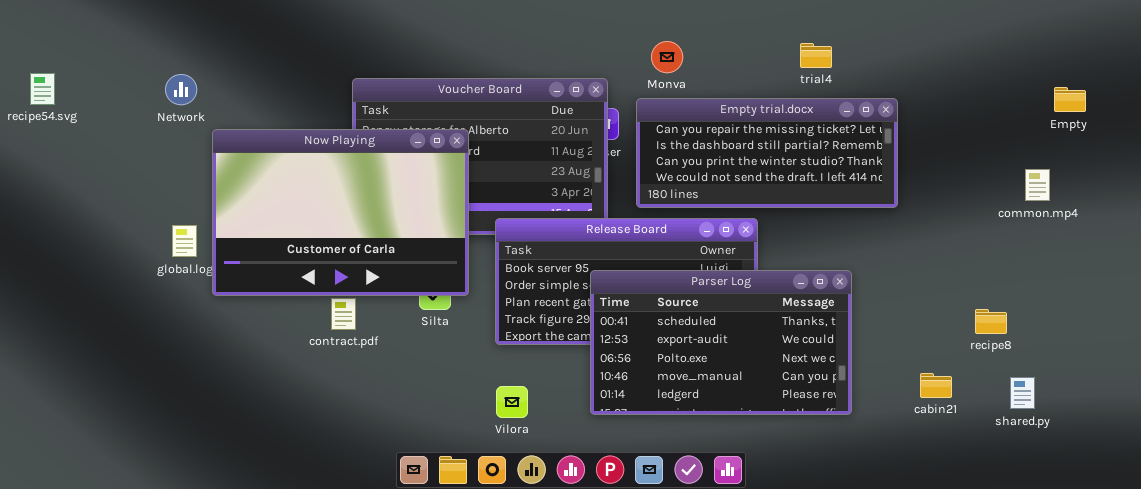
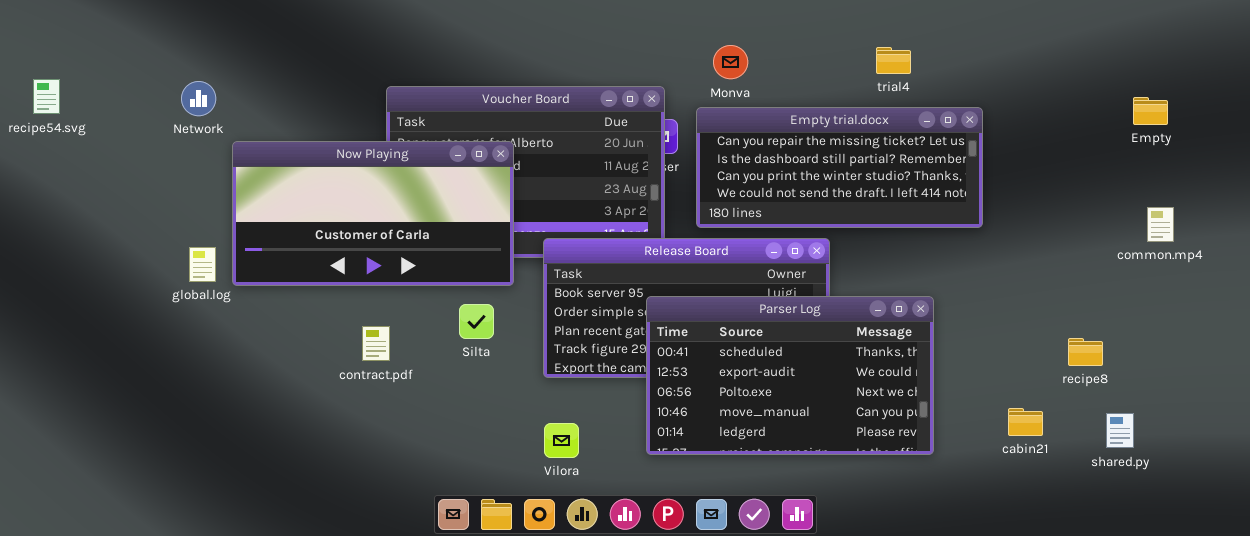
Empty: [1054,87,1086,112] -> [1133,97,1168,125], moved
Now Playing: [212,129,469,296] -> [232,141,514,286], resized
common.mp4: [1025,169,1050,201] -> [1147,207,1174,242], moved

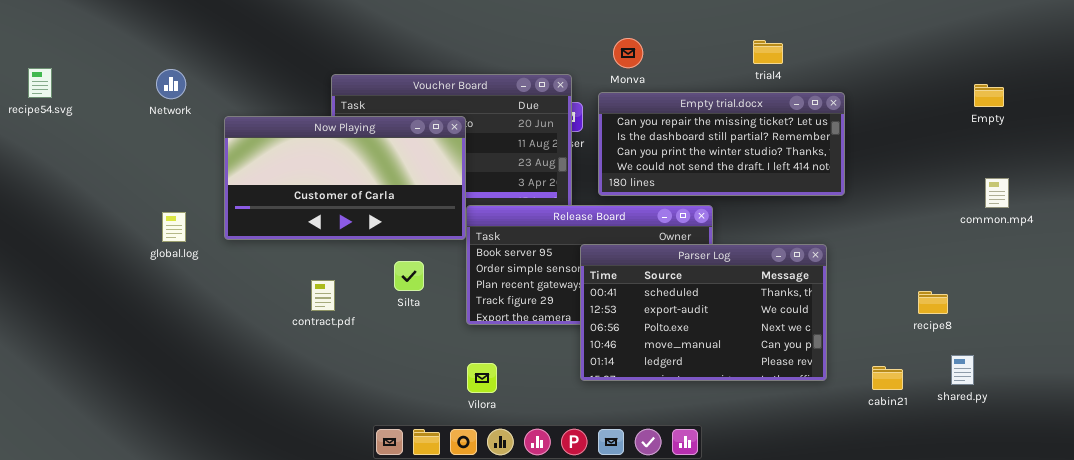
Now Playing: [232,141,514,286] -> [224,116,466,240], moved
Parser Log: [646,296,934,455] -> [580,244,827,381], moved
cabin21: [1008,408,1043,436] -> [872,366,903,390], moved

